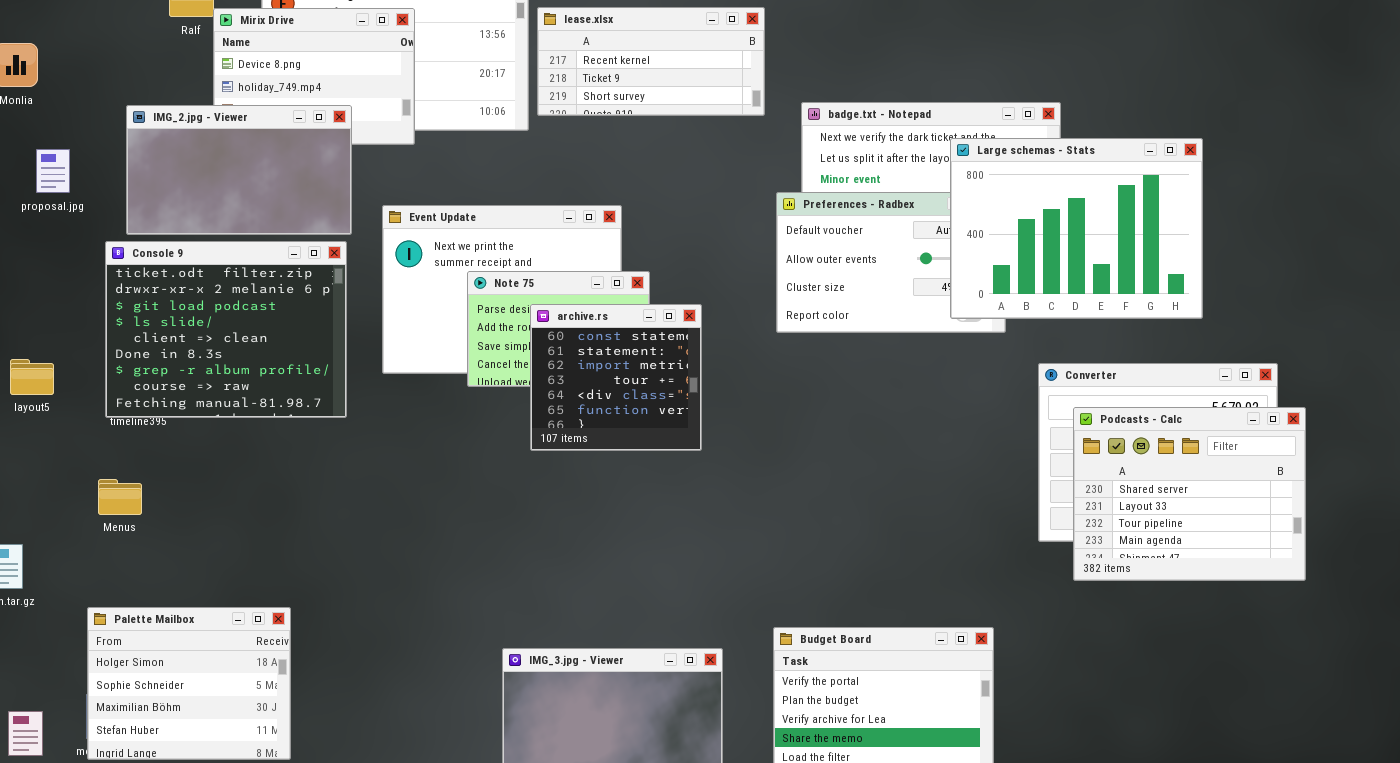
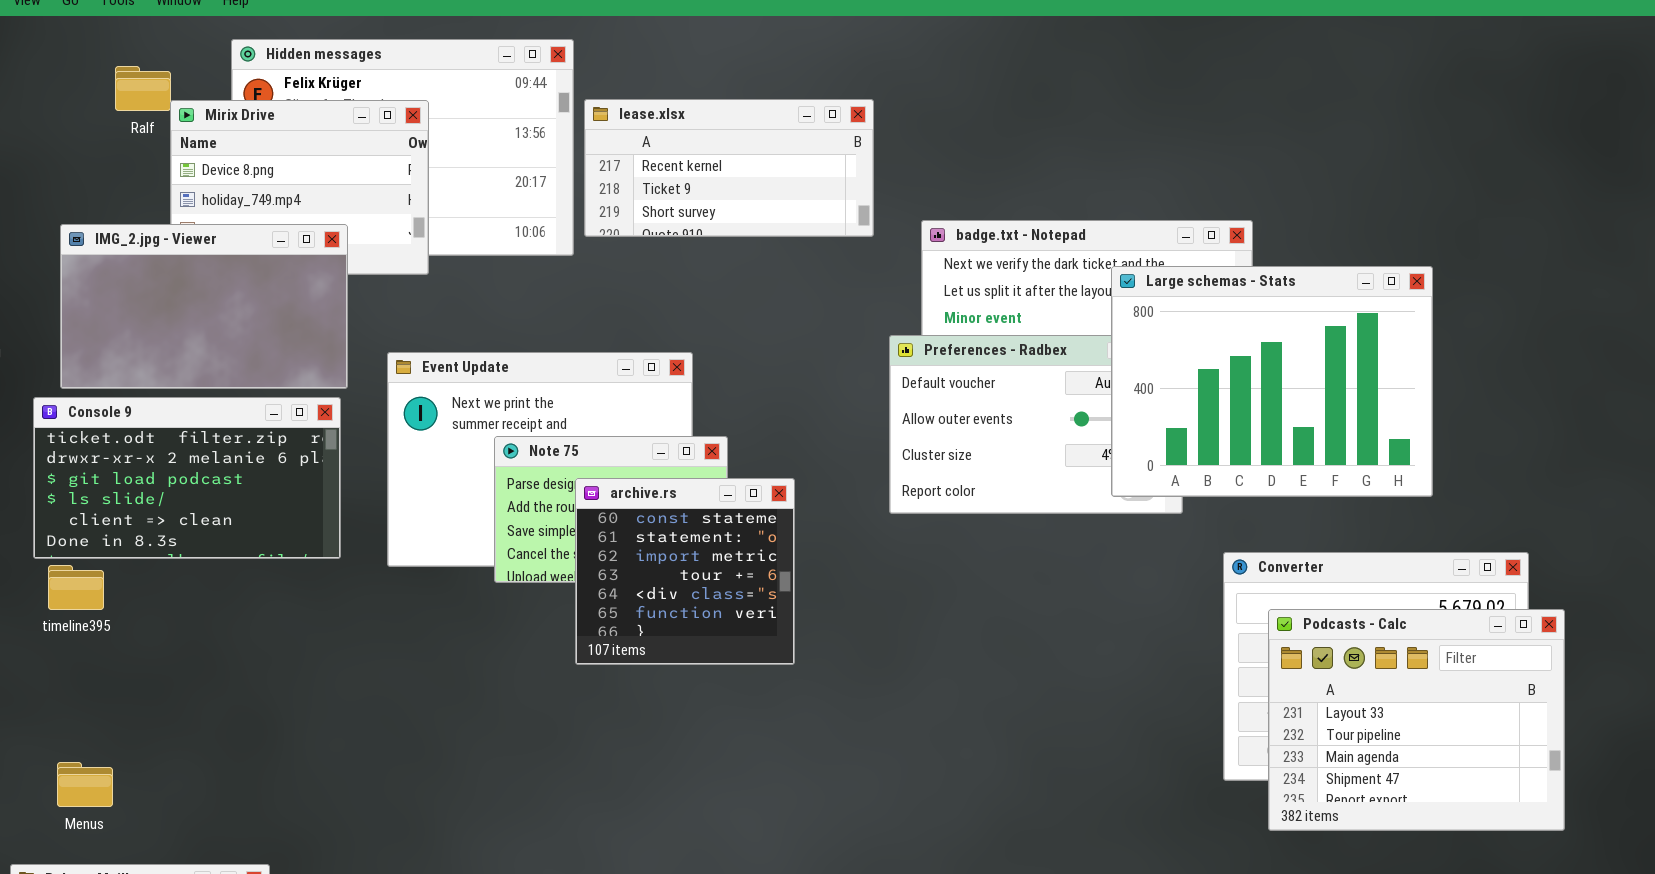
Console 9: [105,241,347,418] -> [33,397,341,559], resized
Podcasts - Calc: [1073,407,1306,581] -> [1268,609,1565,831], scrolled down 1 row
Menus: [98,479,142,515] -> [57,762,113,807], moved

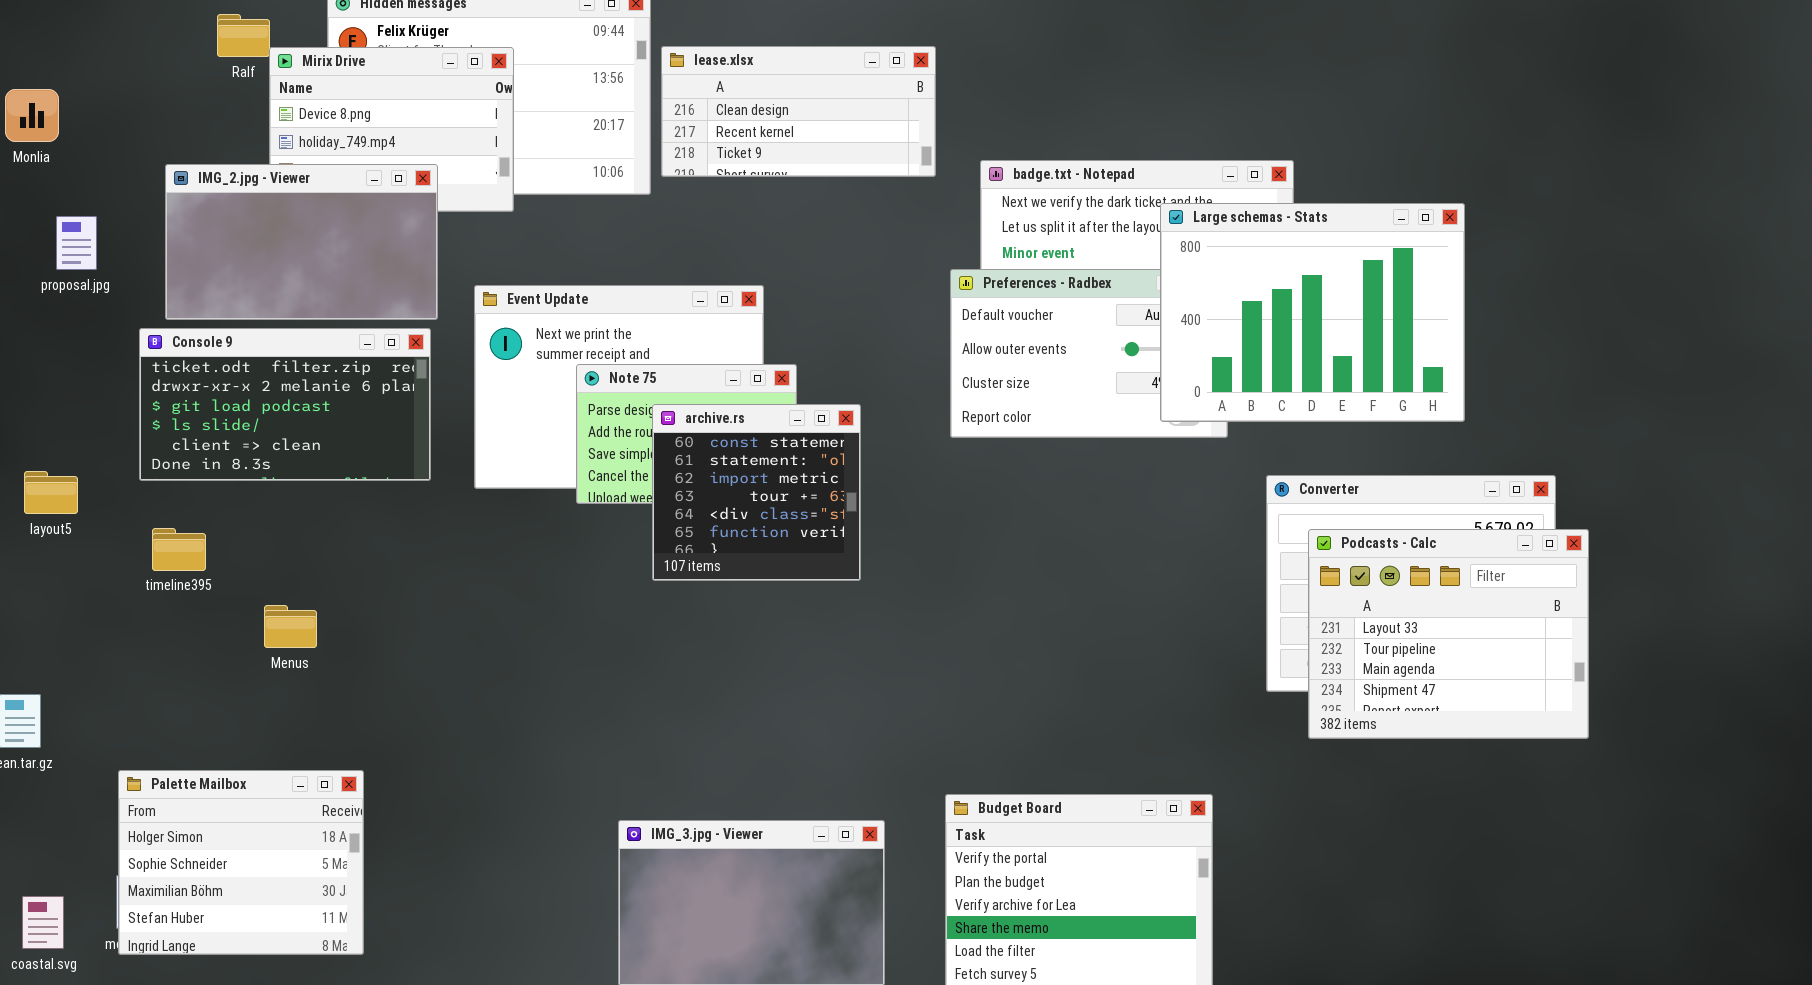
lease.xlsx: [584,99,874,237] -> [661,46,936,177], scrolled up 1 row
timeline395: [48,565,104,610] -> [152,528,206,571], moved
Menus: [57,762,113,807] -> [264,605,317,648], moved

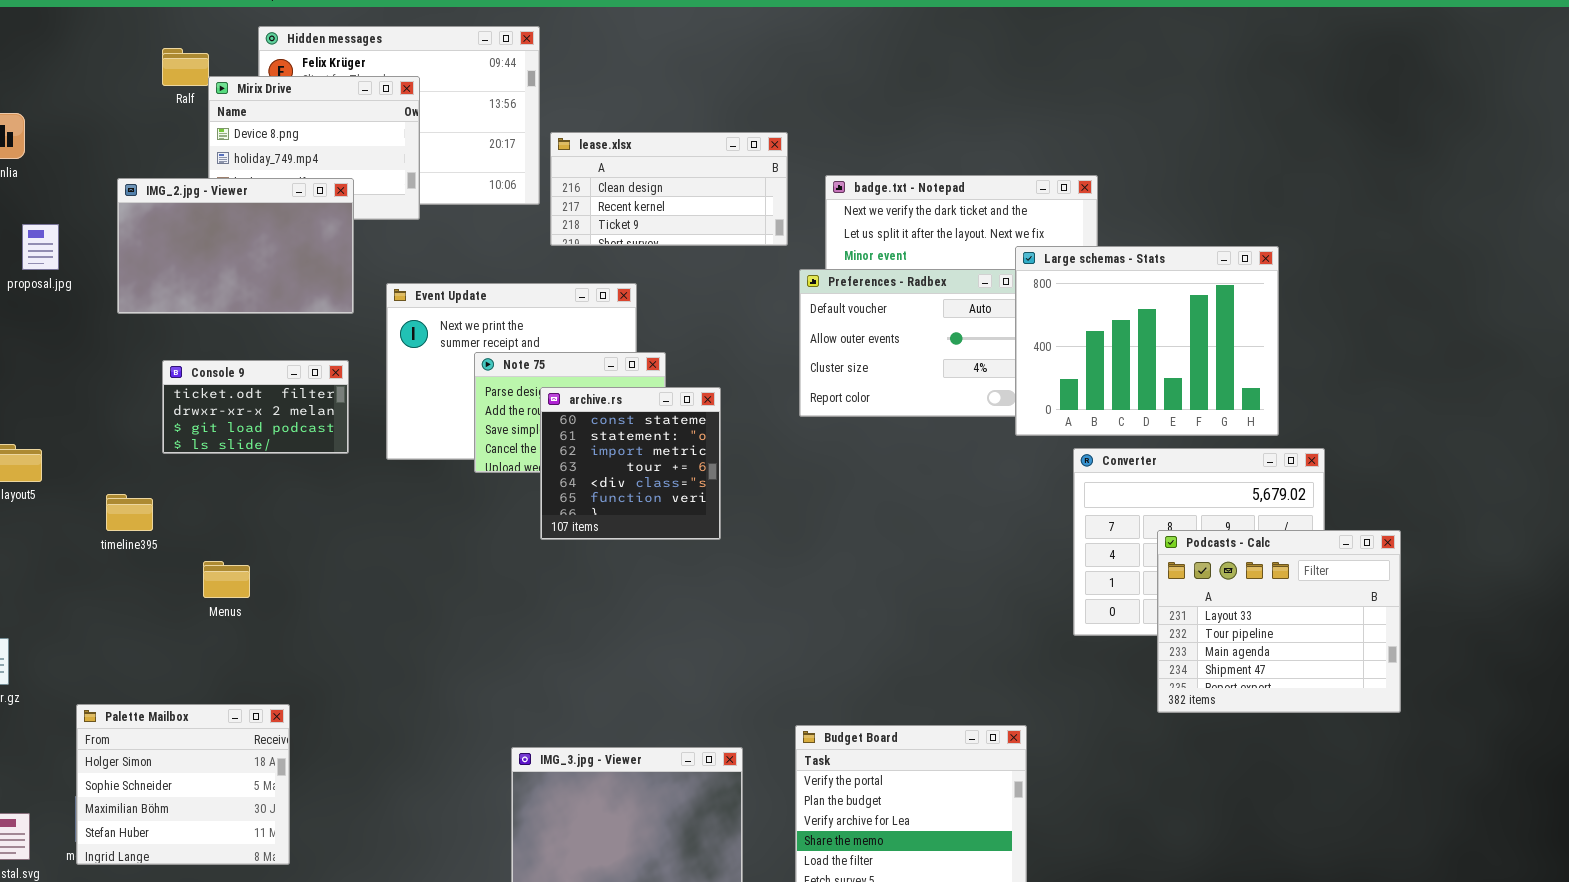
lease.xlsx: [661,46,936,177] -> [550,132,788,246], moved
Large schemas - Stats: [1160,203,1465,422] -> [1015,246,1279,436], moved
Console 9: [139,328,431,481] -> [162,360,349,454], resized
Podcasts - Calc: [1308,529,1589,739] -> [1157,530,1401,713], moved

